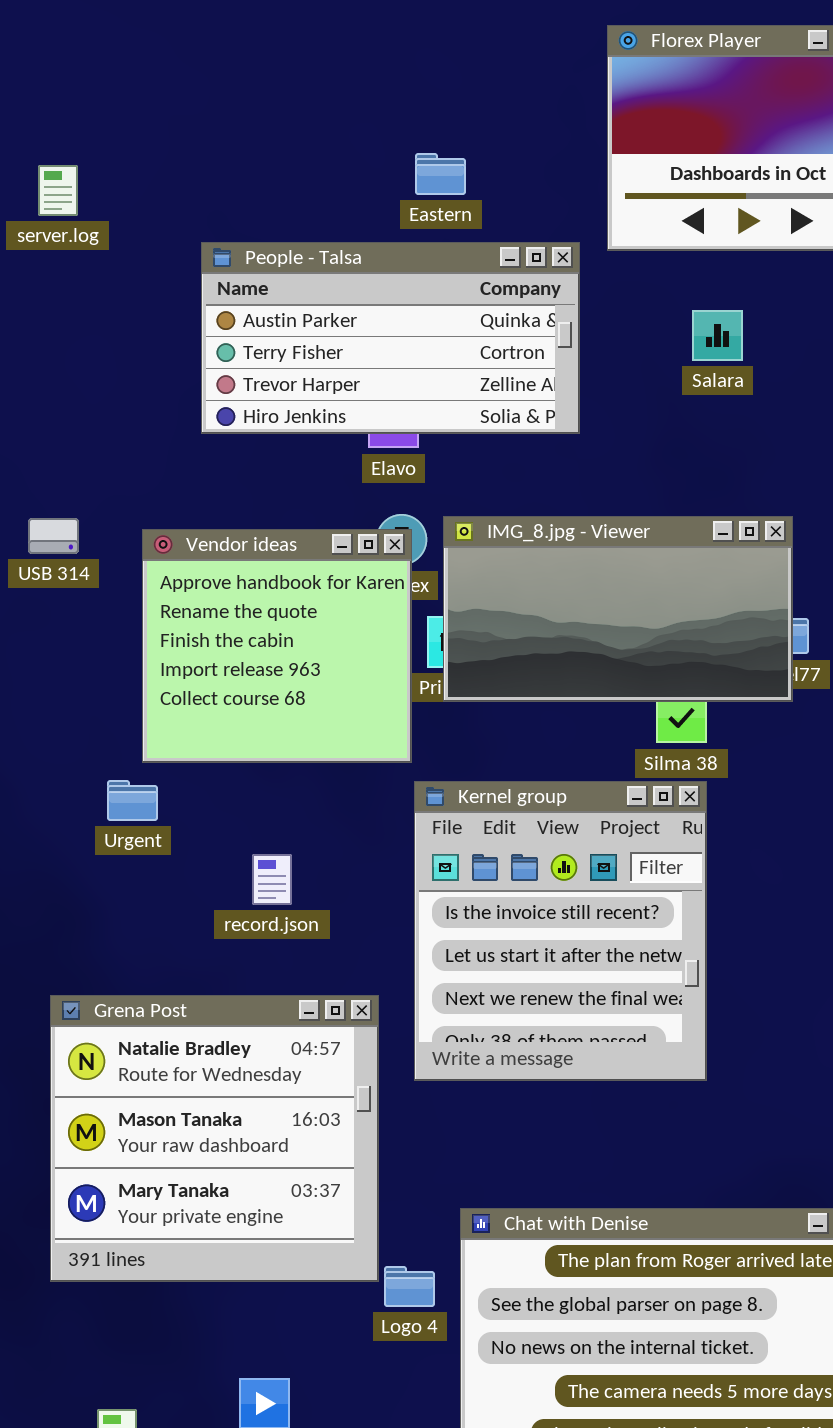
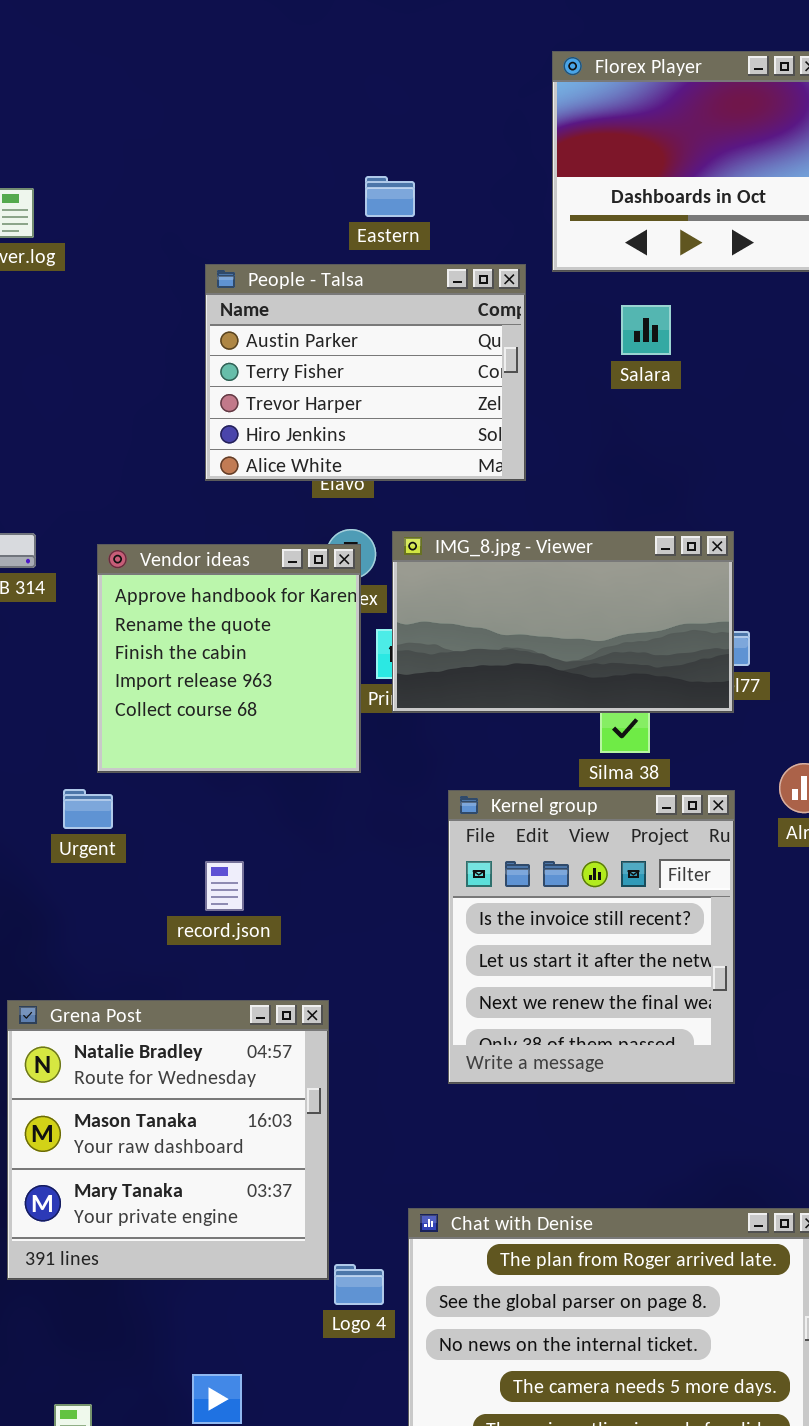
People - Talsa: [201,242,580,434] -> [205,264,526,481], resized
Salara: [692,310,743,361] -> [621,305,671,355], moved
Kernel group: [414,781,707,1081] -> [448,790,735,1084], moved

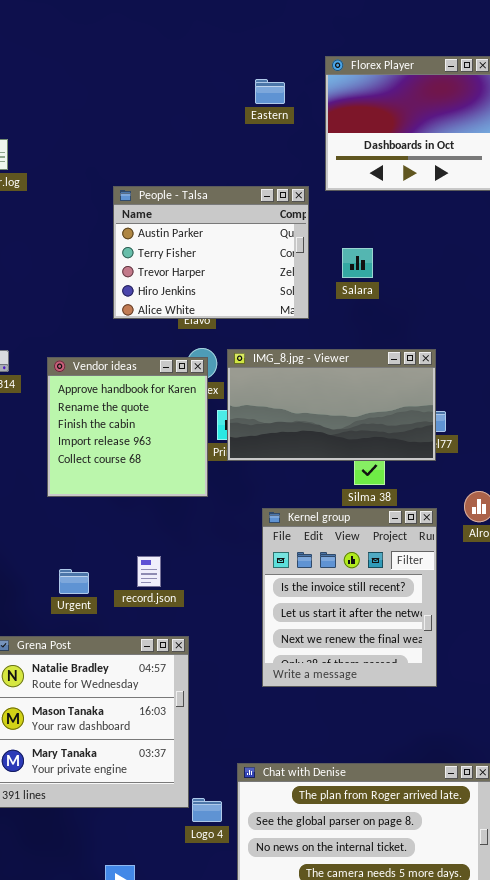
Eastern: [365,176,415,217] -> [255,79,285,104], moved
Salara: [621,305,671,355] -> [342,248,373,278], moved
Urgent: [63,789,113,829] -> [59,569,89,594], moved
record.json: [205,861,244,911] -> [137,556,161,587], moved

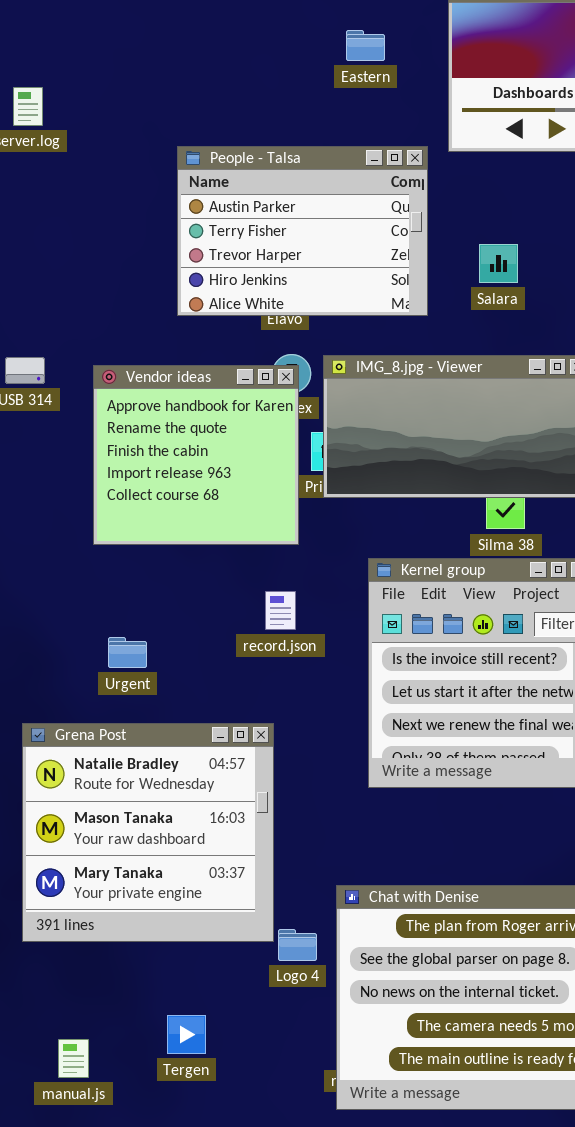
Eastern: [255,79,285,104] -> [346,30,385,61], moved
Salara: [342,248,373,278] -> [479,244,518,283], moved
record.json: [137,556,161,587] -> [265,591,296,630], moved

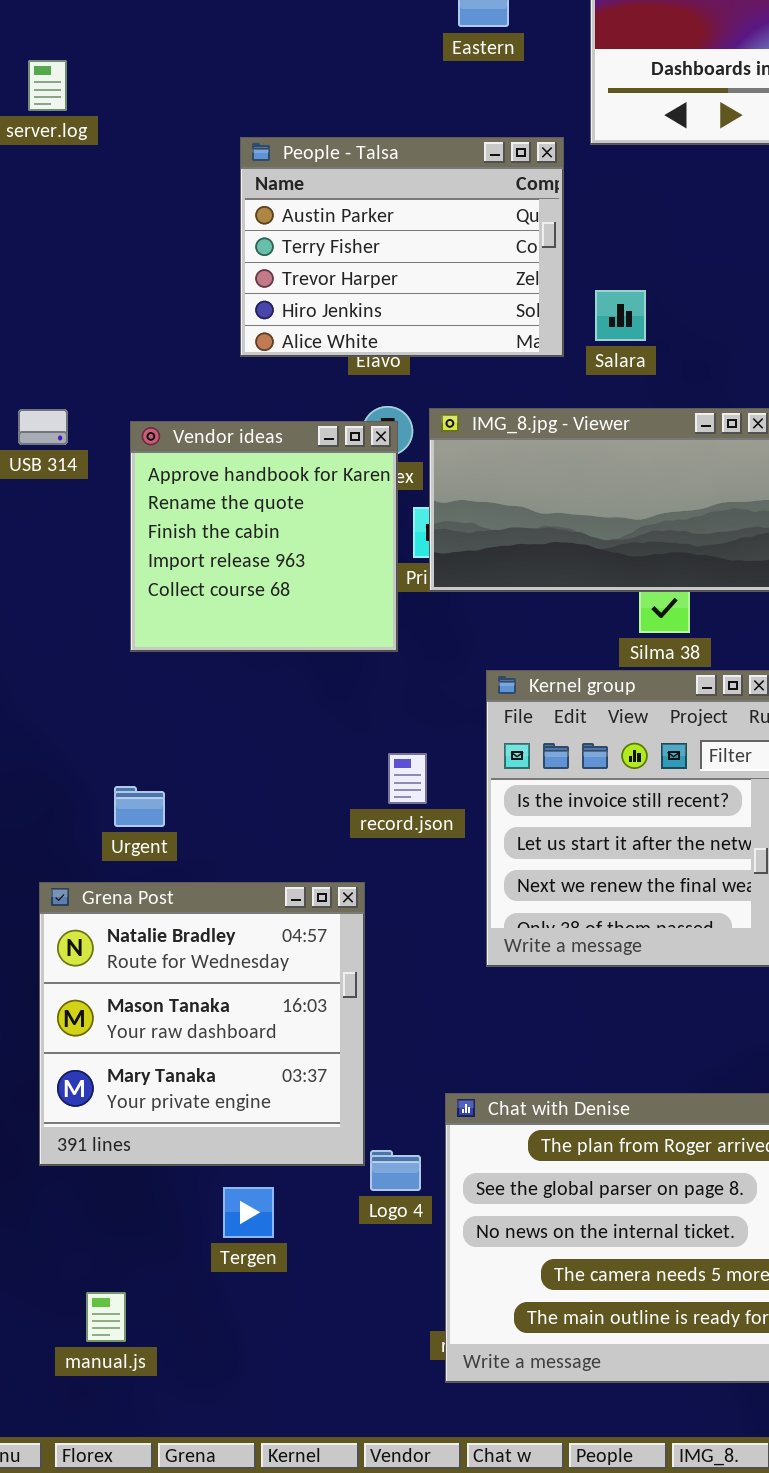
Salara: [479,244,518,283] -> [595,290,646,341], moved
record.json: [265,591,296,630] -> [388,753,427,804], moved
Urgent: [108,637,147,668] -> [114,786,165,827], moved
Tergen: [167,1015,206,1054] -> [223,1187,274,1238], moved

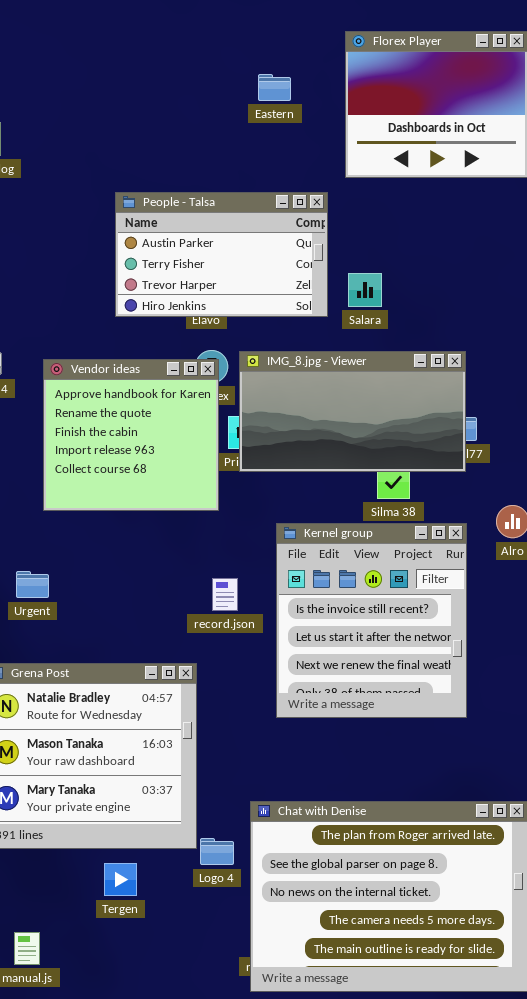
People - Talsa: [240,137,564,357] -> [115,192,328,317], resized
Urgent: [114,786,165,827] -> [16,571,49,598], moved

